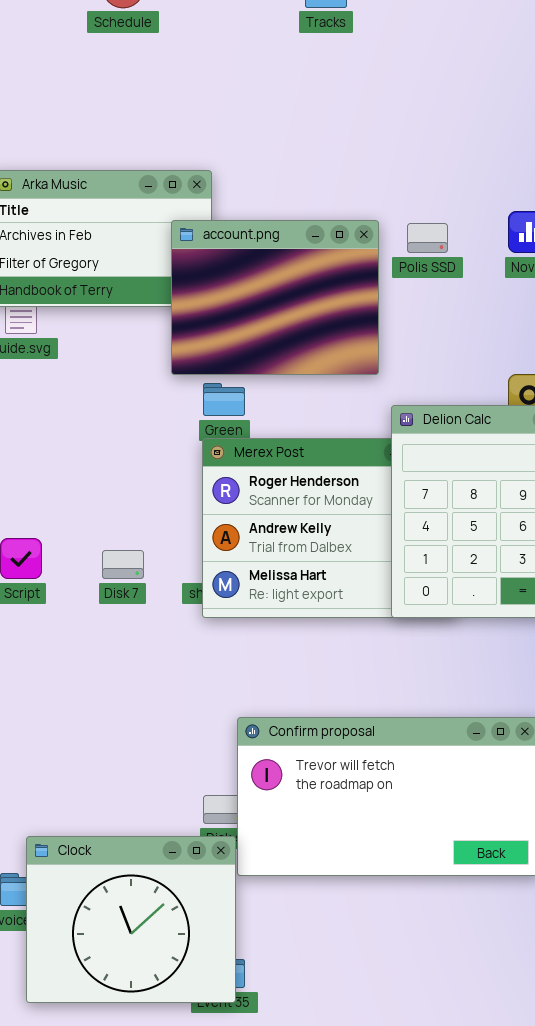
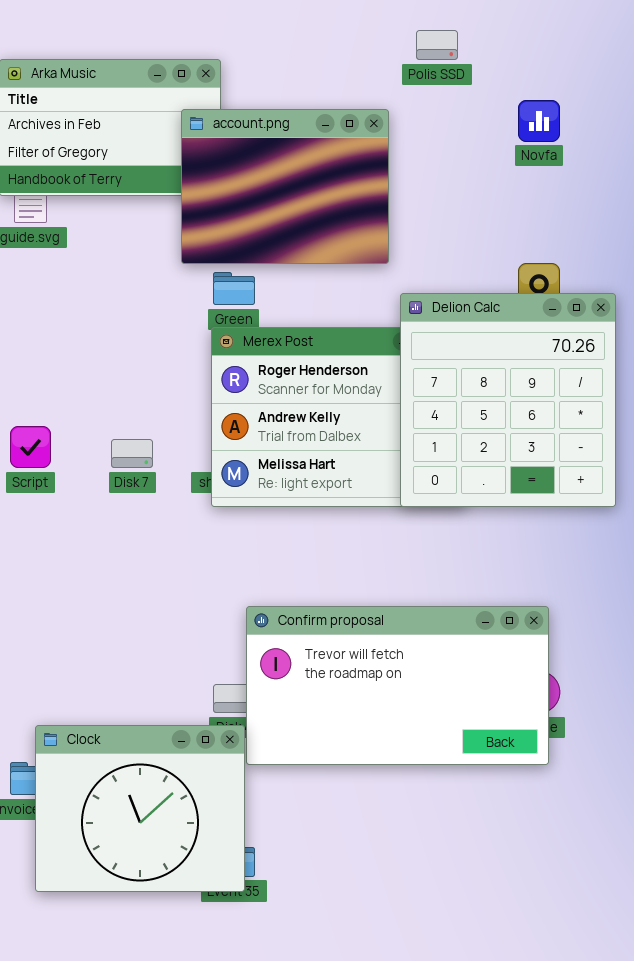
Polis SSD: [407,223,448,253] -> [416,30,458,60], moved

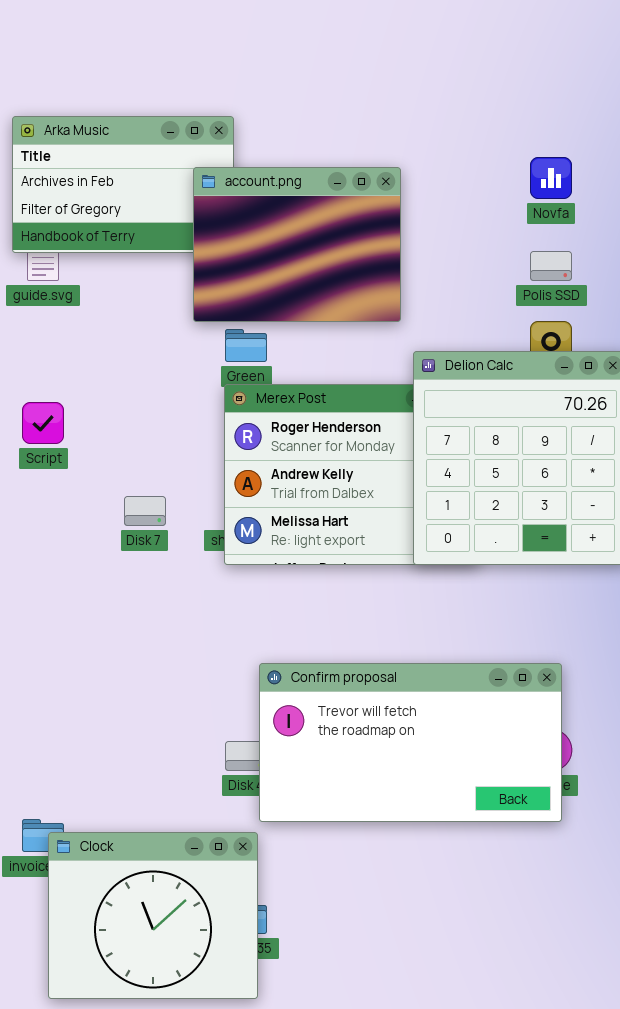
Polis SSD: [416,30,458,60] -> [530,251,572,281], moved
Script: [10,426,51,468] -> [22,402,64,444], moved
Clock: [35,725,245,892] -> [48,832,258,999], moved

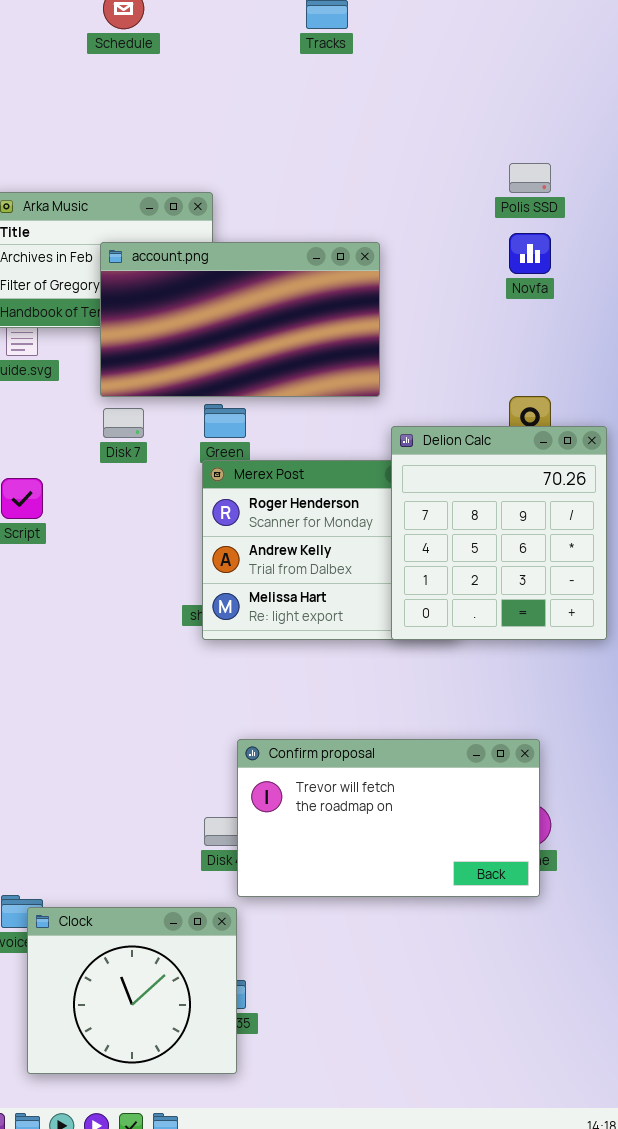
account.png: [193,167,401,322] -> [100,242,380,397], resized
Polis SSD: [530,251,572,281] -> [509,163,551,193], moved
Disk 7: [124,496,166,526] -> [103,408,144,438], moved

